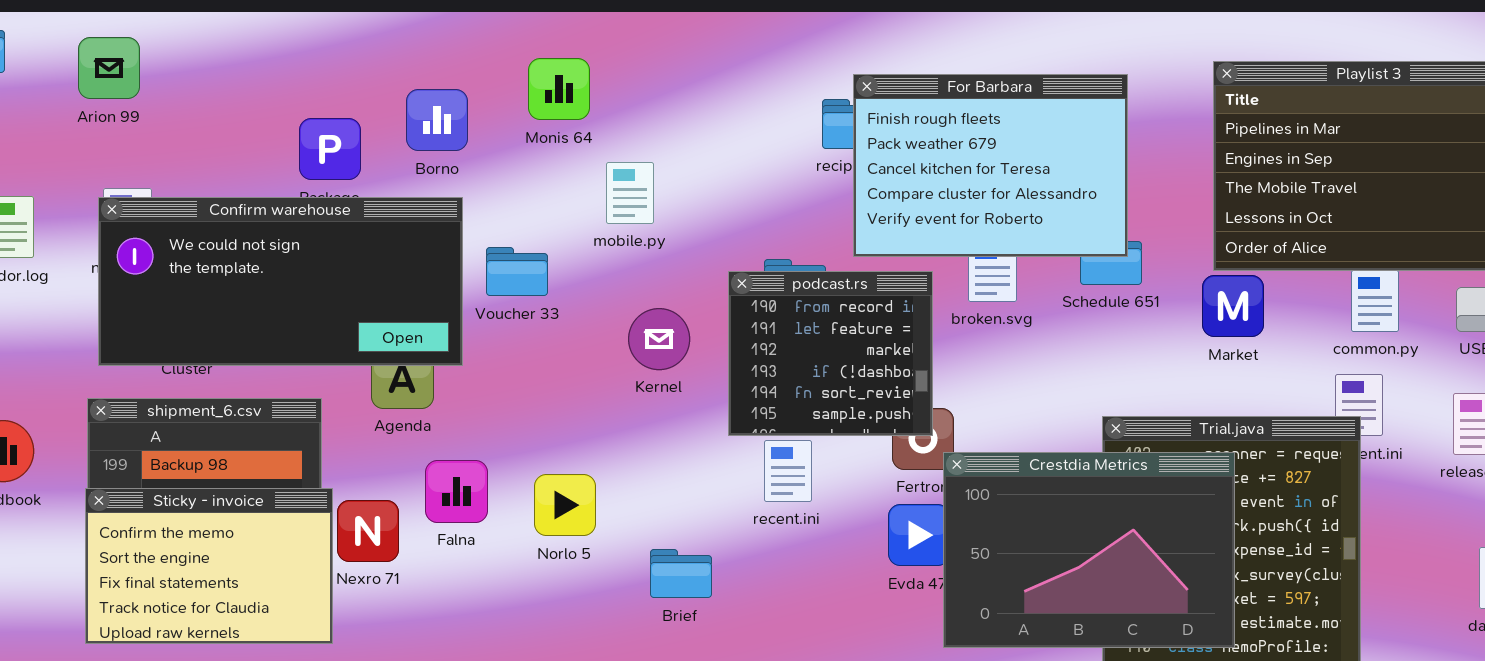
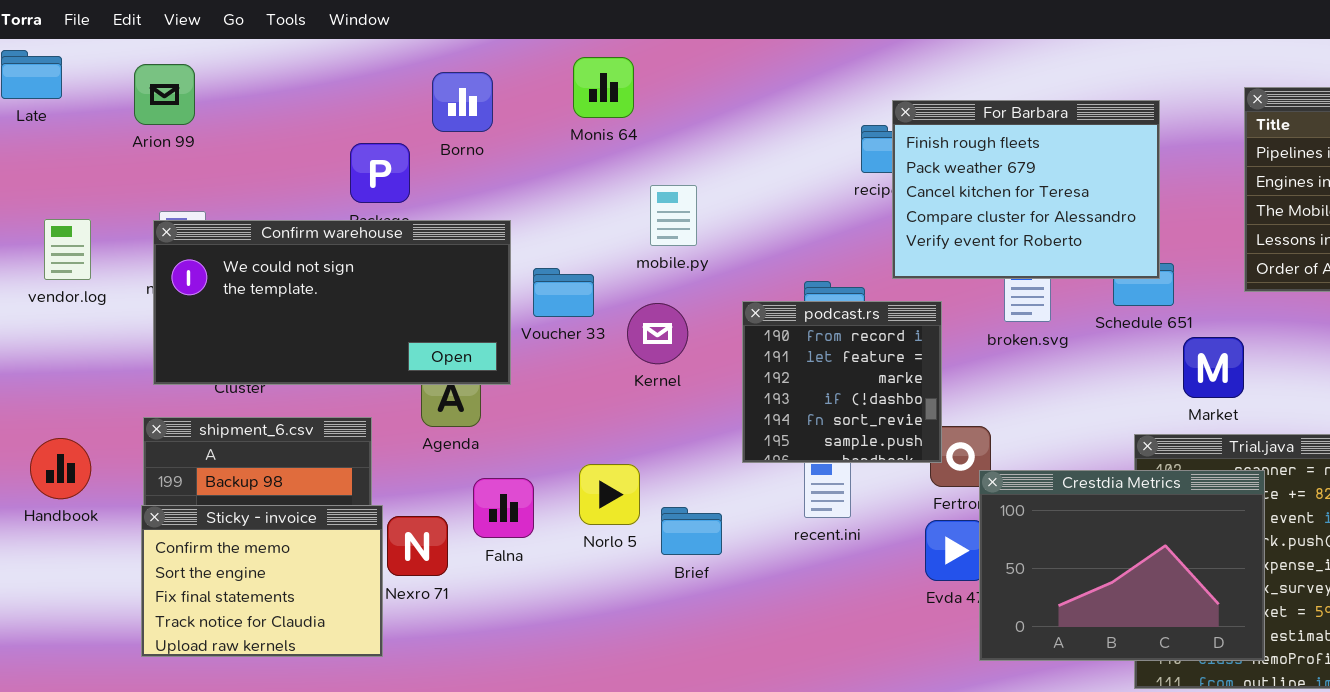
Monis 64: [528,58,590,120] -> [573,57,634,118], moved
Borno: [406,89,468,151] -> [432,72,493,132], moved
podcast.rs: [728,271,933,436] -> [742,301,942,463], moved
Market: [1202,275,1264,337] -> [1183,337,1244,398], moved
Kernel: [628,308,690,370] -> [627,303,688,364], moved
Norlo 5: [534,474,596,536] -> [579,464,640,525], moved
Brief: [650,549,712,598] -> [661,507,722,555], moved

